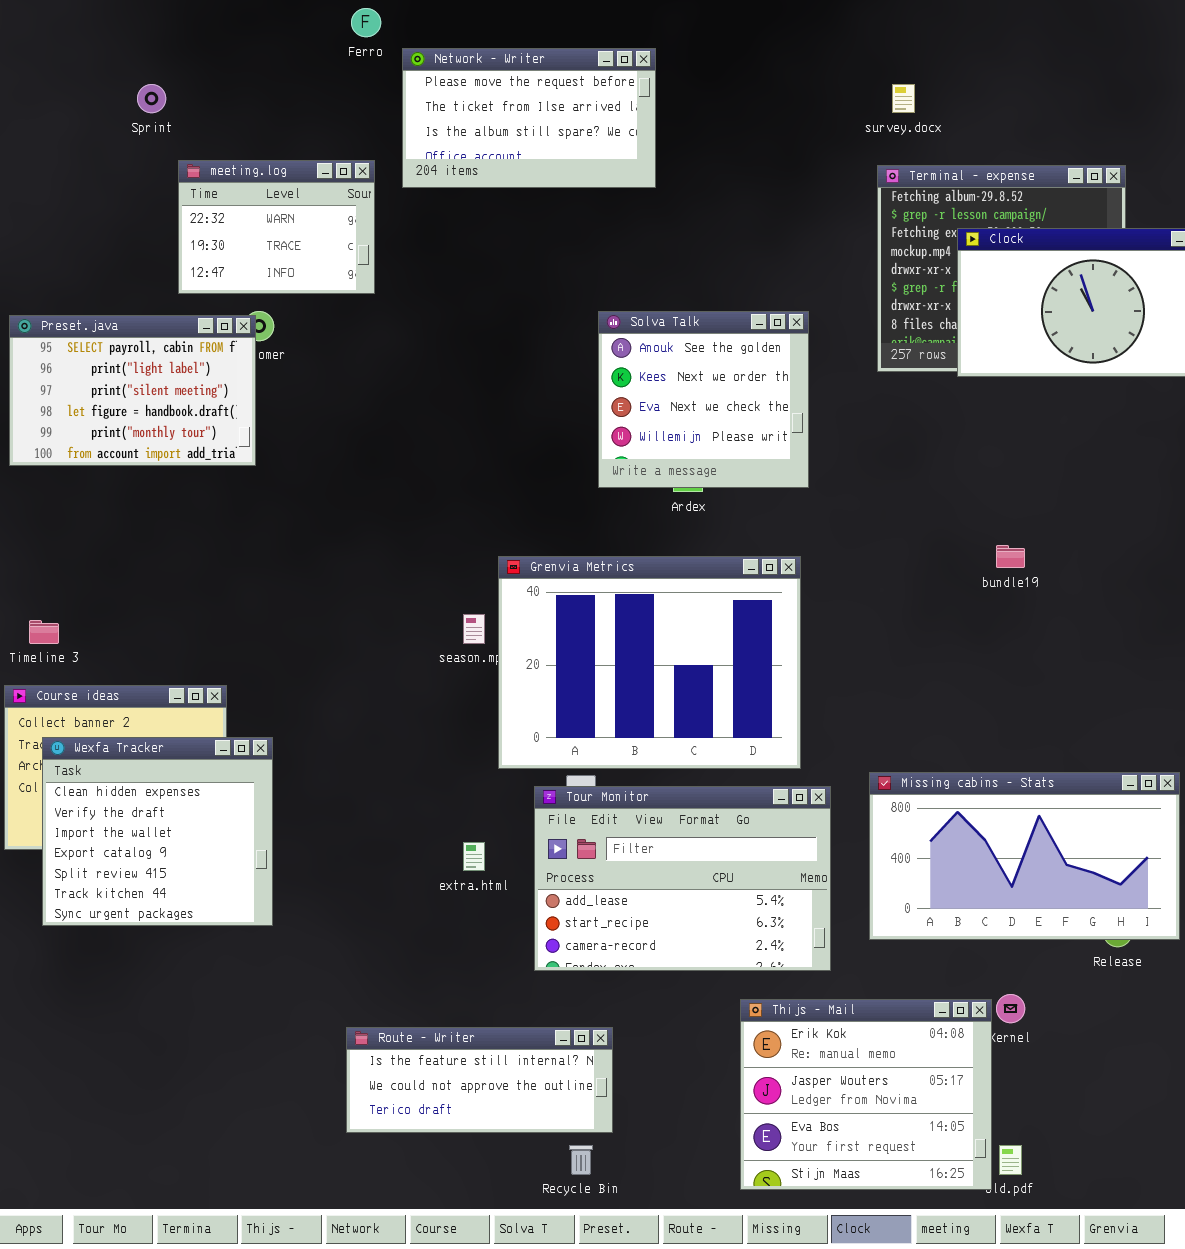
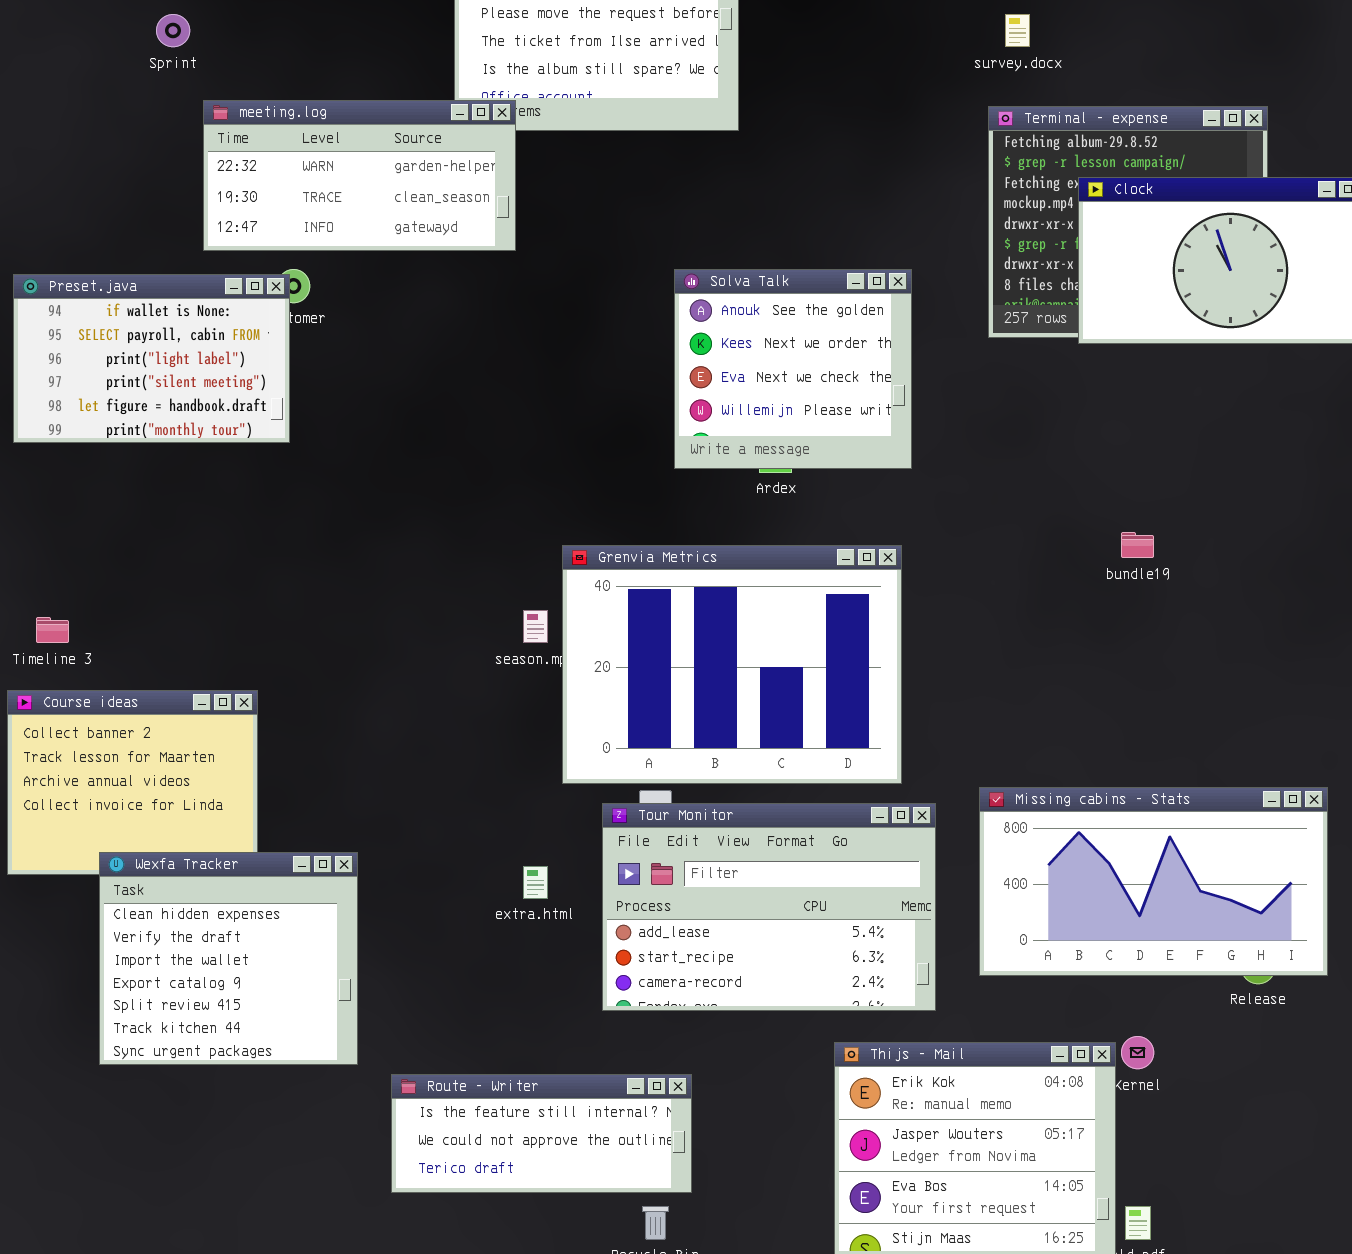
meeting.log: [178,160,375,294] -> [203,100,516,251], resized
Preset.java: [9,315,256,466] -> [13,274,290,443], scrolled up 1 row
Wexfa Tracker: [42,737,273,926] -> [99,852,358,1065], moved

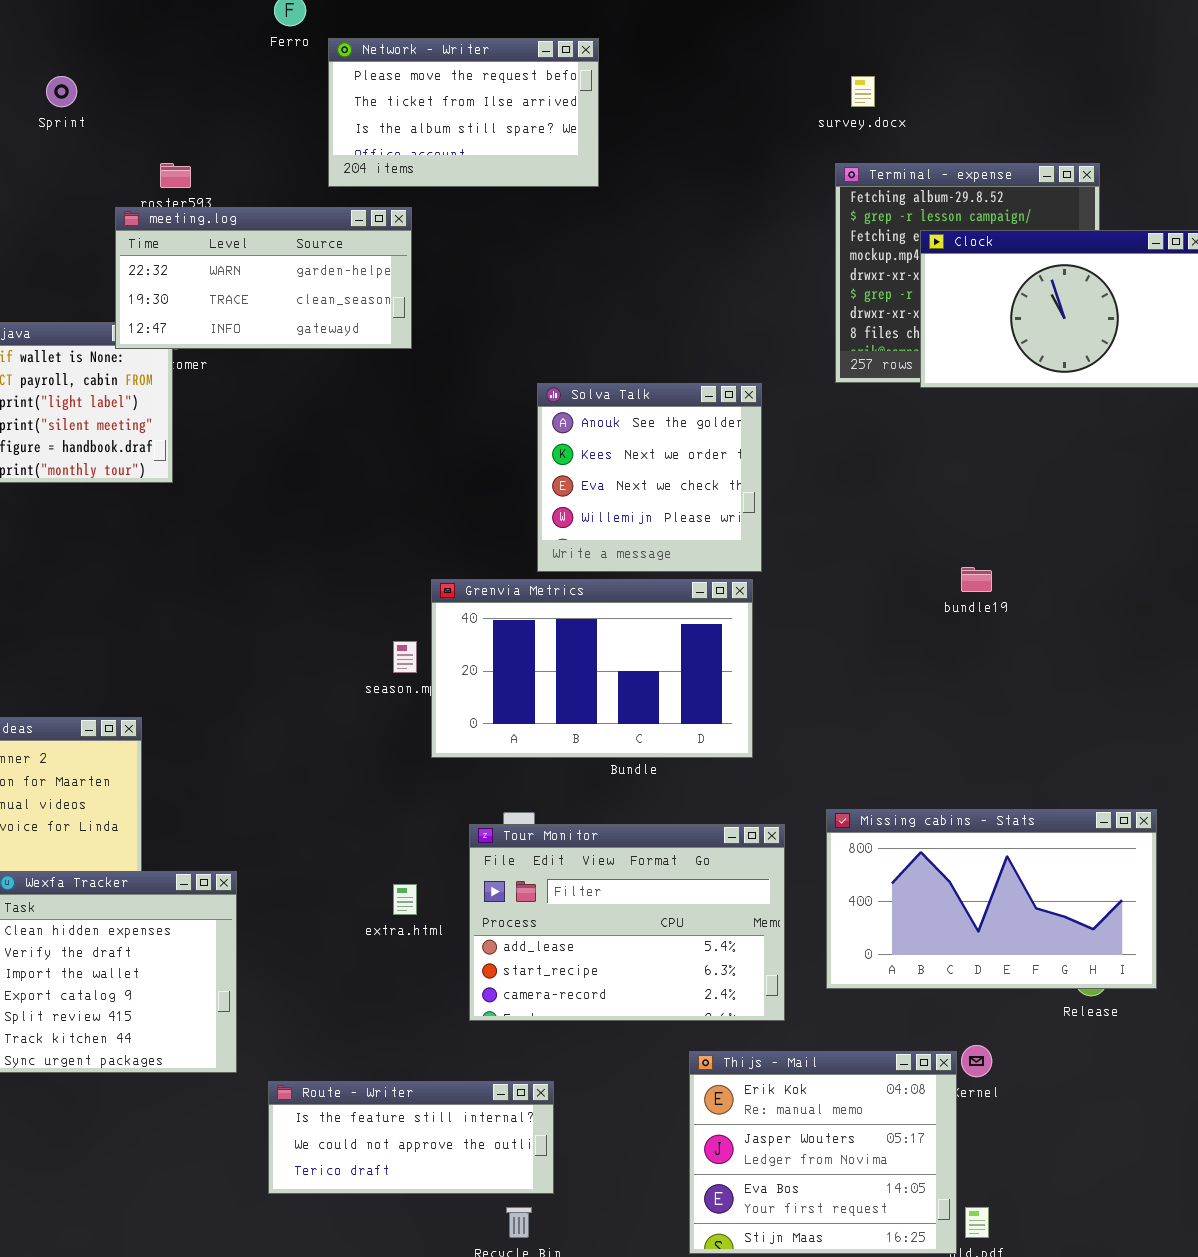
meeting.log: [203,100,516,251] -> [115,207,412,349], moved
Solva Talk: [674,269,912,469] -> [537,383,762,572], moved
Grenvia Metrics: [562,545,902,784] -> [431,579,753,758], resized

